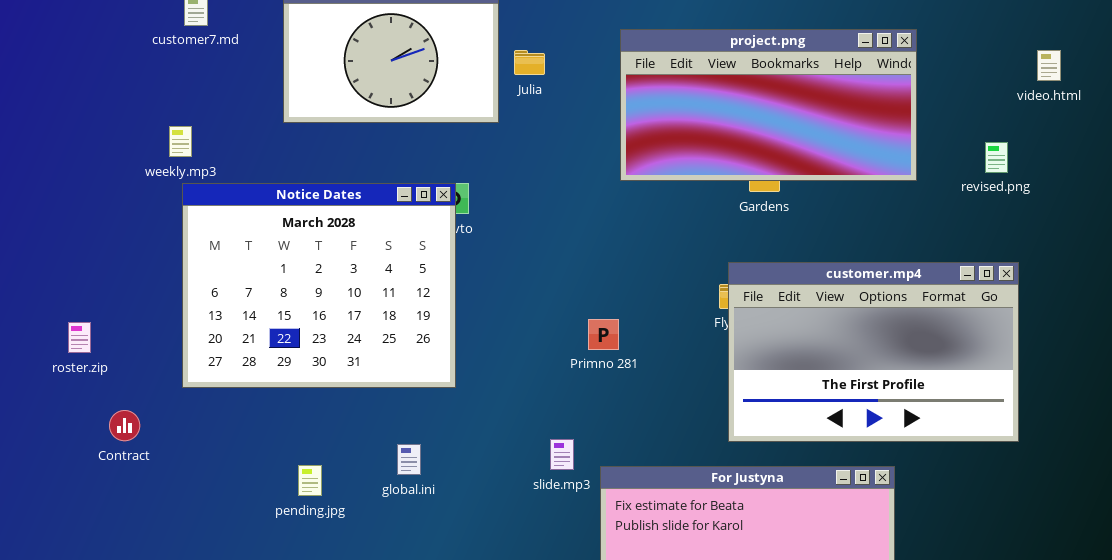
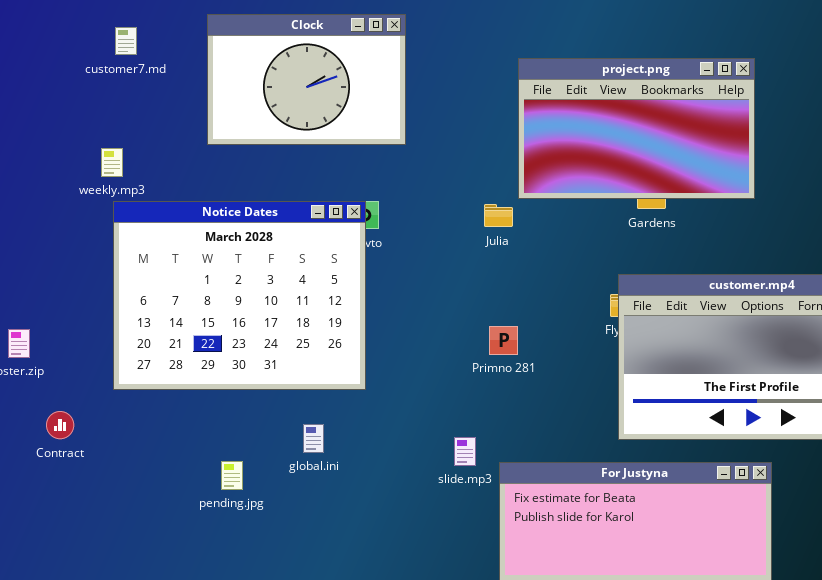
project.png: [620,29,917,181] -> [518,58,755,199], resized
Julia: [514,50,545,75] -> [484,204,513,227], moved
global.ini: [397,444,421,475] -> [303,424,324,453], moved

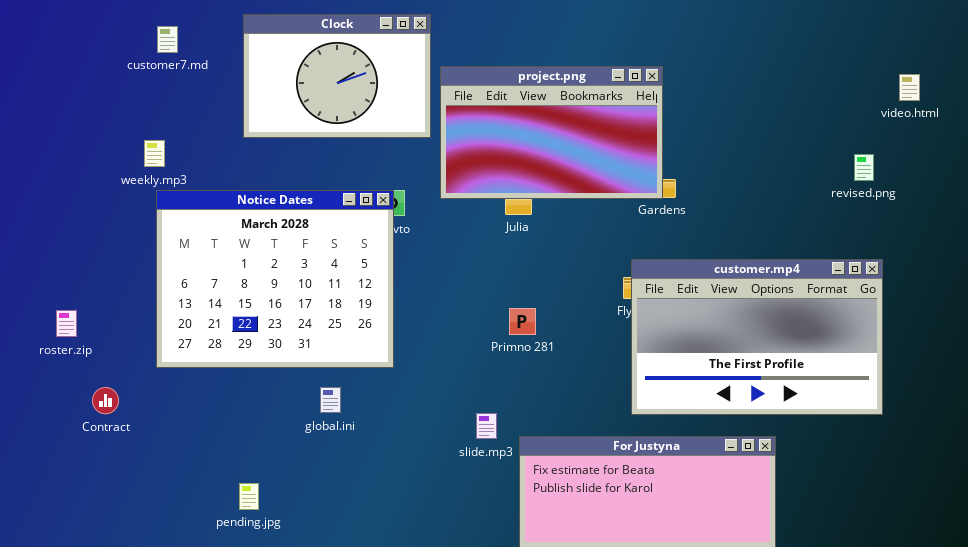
project.png: [518,58,755,199] -> [440,66,663,199], moved
global.ini: [303,424,324,453] -> [320,387,341,413], moved
pending.jpg: [221,461,243,490] -> [239,483,259,510], moved

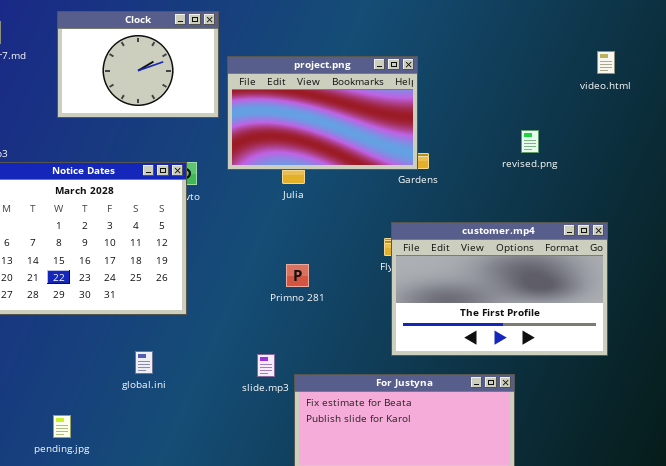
video.html: [899,74,920,101] -> [597,51,615,74], moved
revised.png: [854,154,874,181] -> [521,130,539,153], moved
global.ini: [320,387,341,413] -> [135,351,153,374], moved

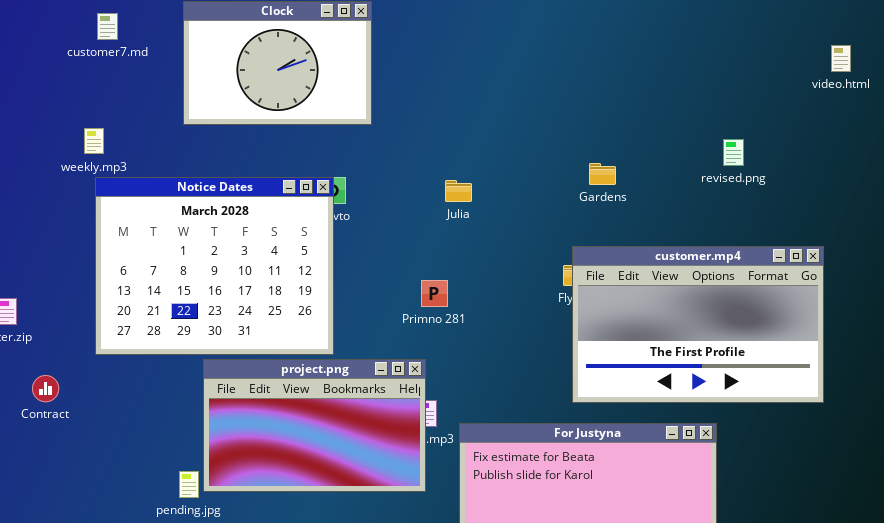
video.html: [597,51,615,74] -> [831,45,851,72], moved
project.png: [227,56,418,170] -> [203,359,426,492], moved
Primno 281: [286,264,309,287] -> [421,280,448,307], moved

